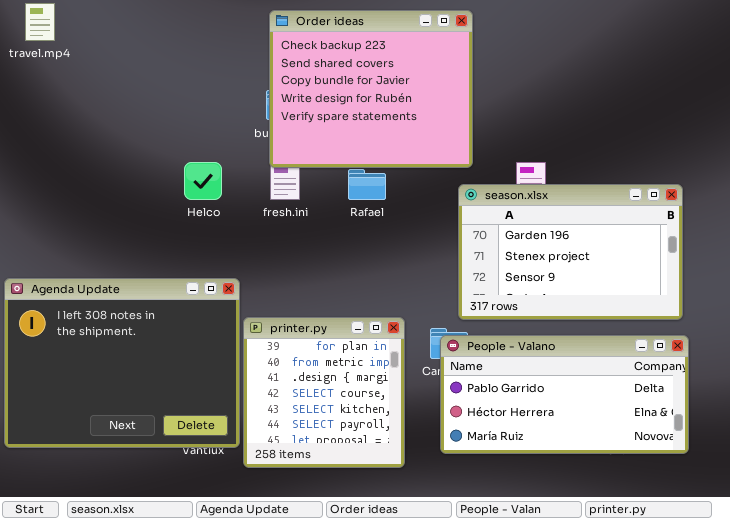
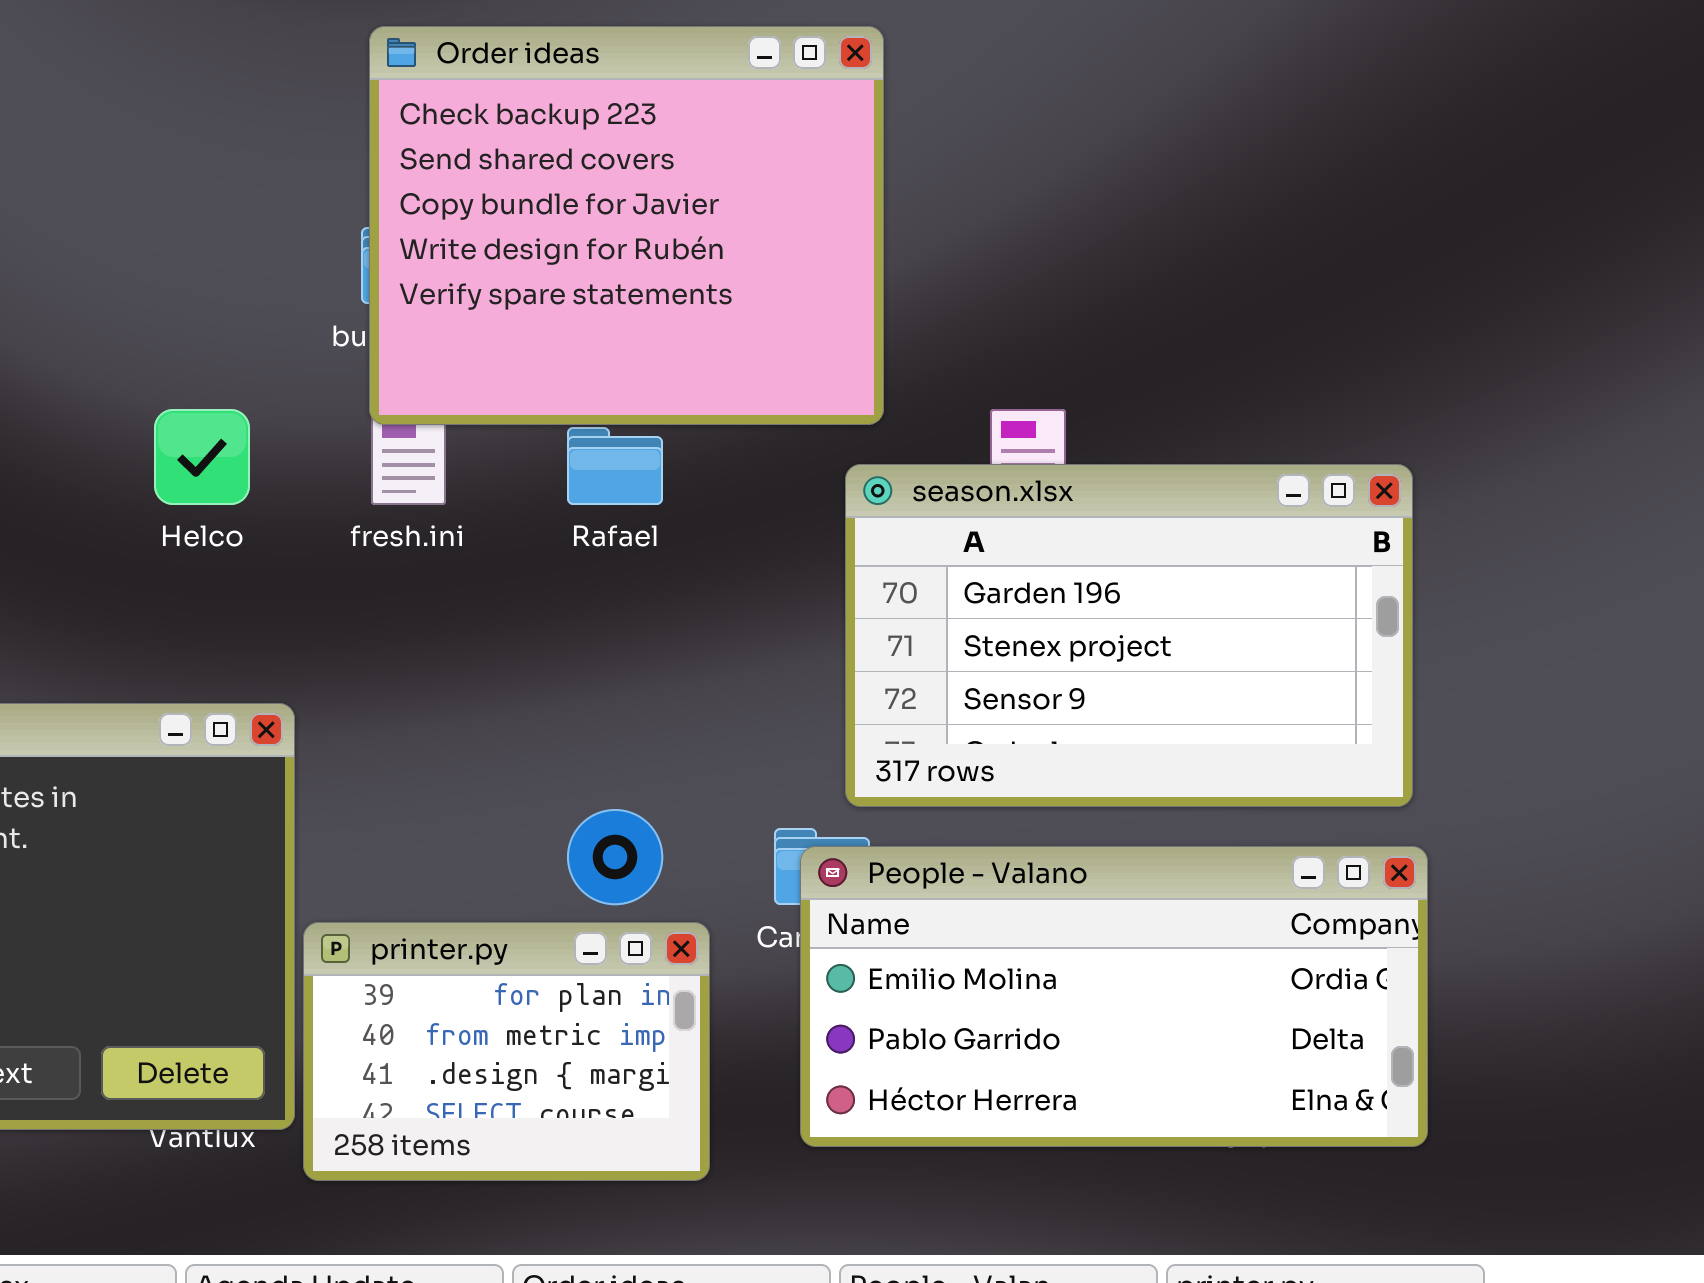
printer.py: [243,317,405,468] -> [303,922,710,1181], resized
People - Valano: [440,335,689,454] -> [800,846,1428,1147], scrolled up 1 row

